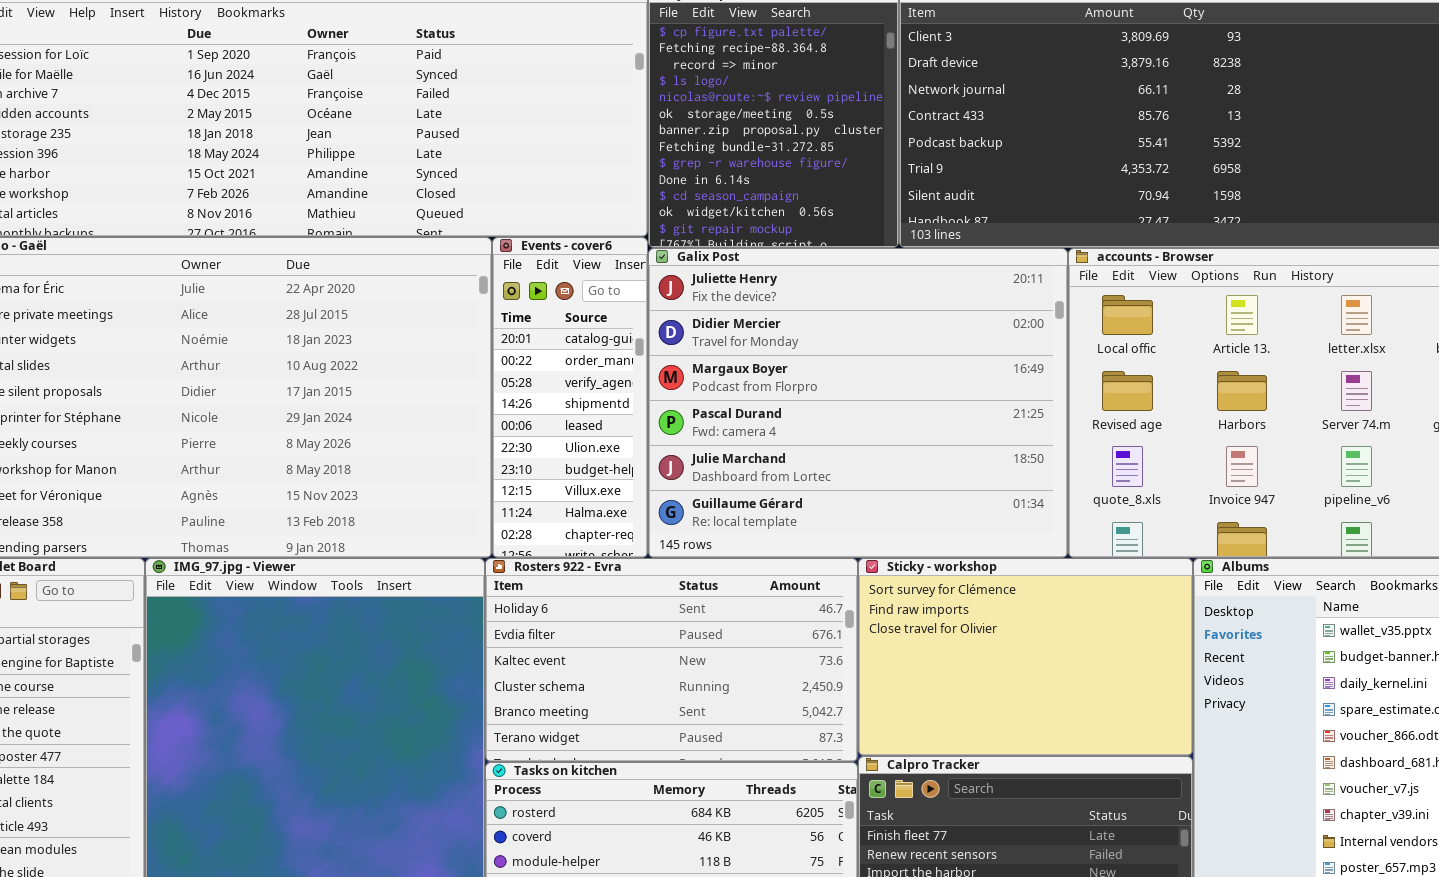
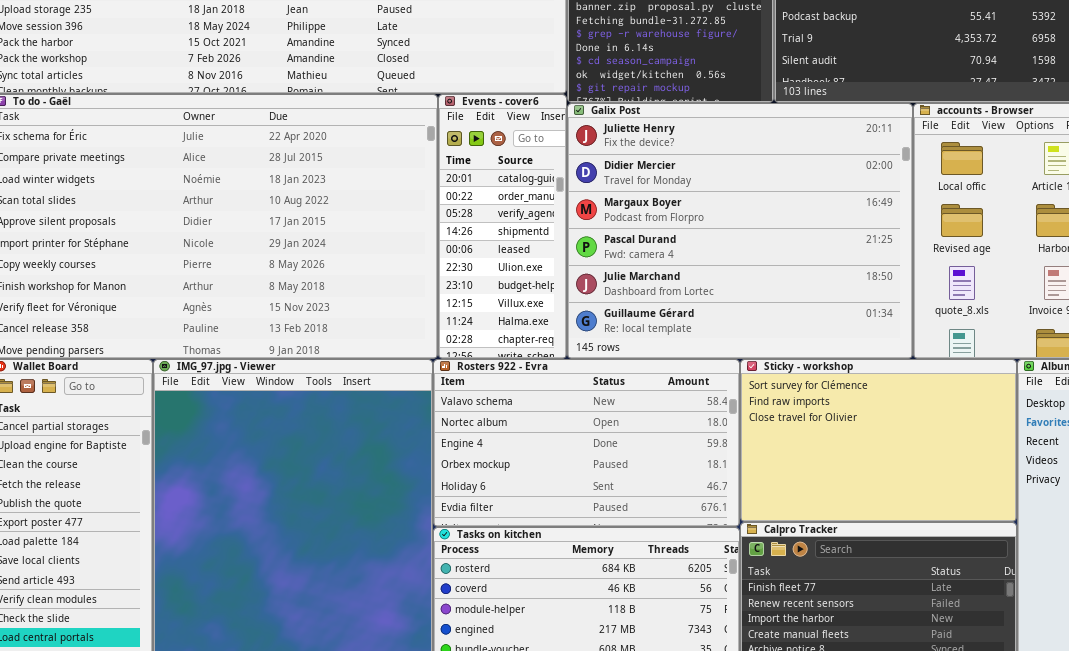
Rosters 922 - Evra: [485,558,858,762] -> [433,359,740,527], scrolled up 4 rows

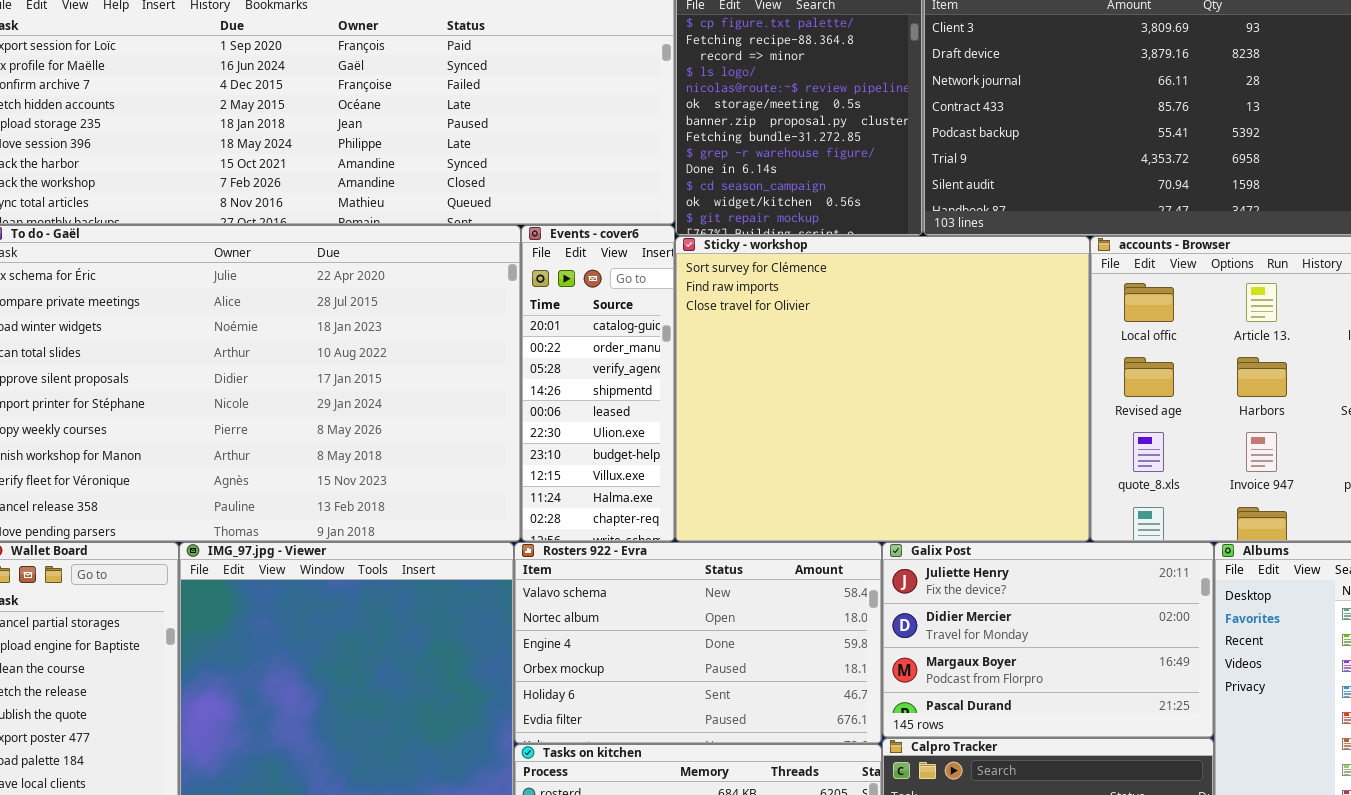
Galix Post: [567,103,913,359] -> [882,542,1214,738], moved, resized
Sticky - workshop: [740,359,1017,522] -> [675,236,1090,542], moved, resized

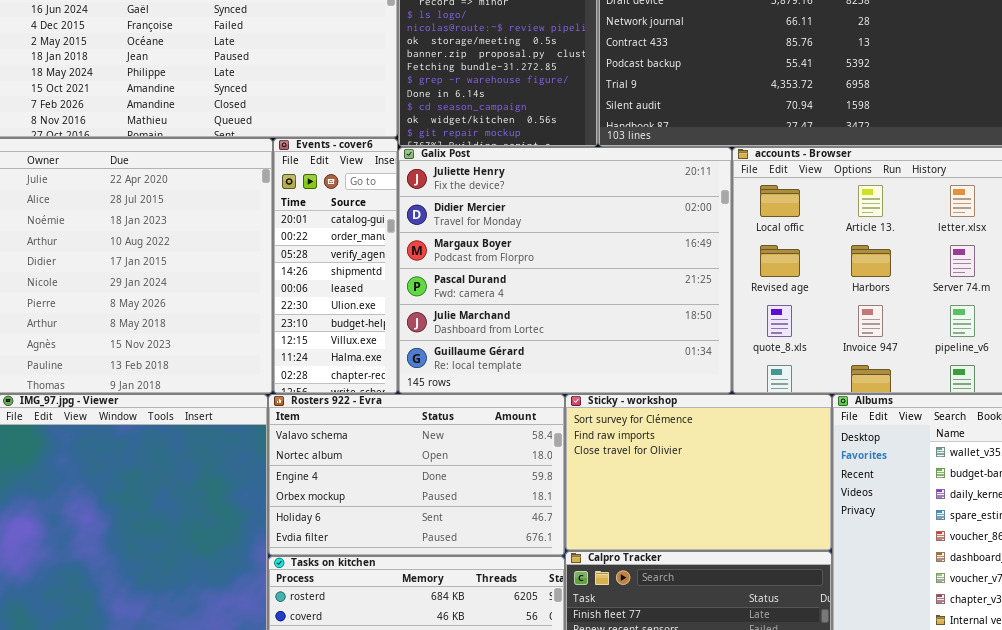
Sticky - workshop: [675,236,1090,542] -> [565,394,832,551], moved, resized
Galix Post: [882,542,1214,738] -> [398,147,732,394], moved, resized

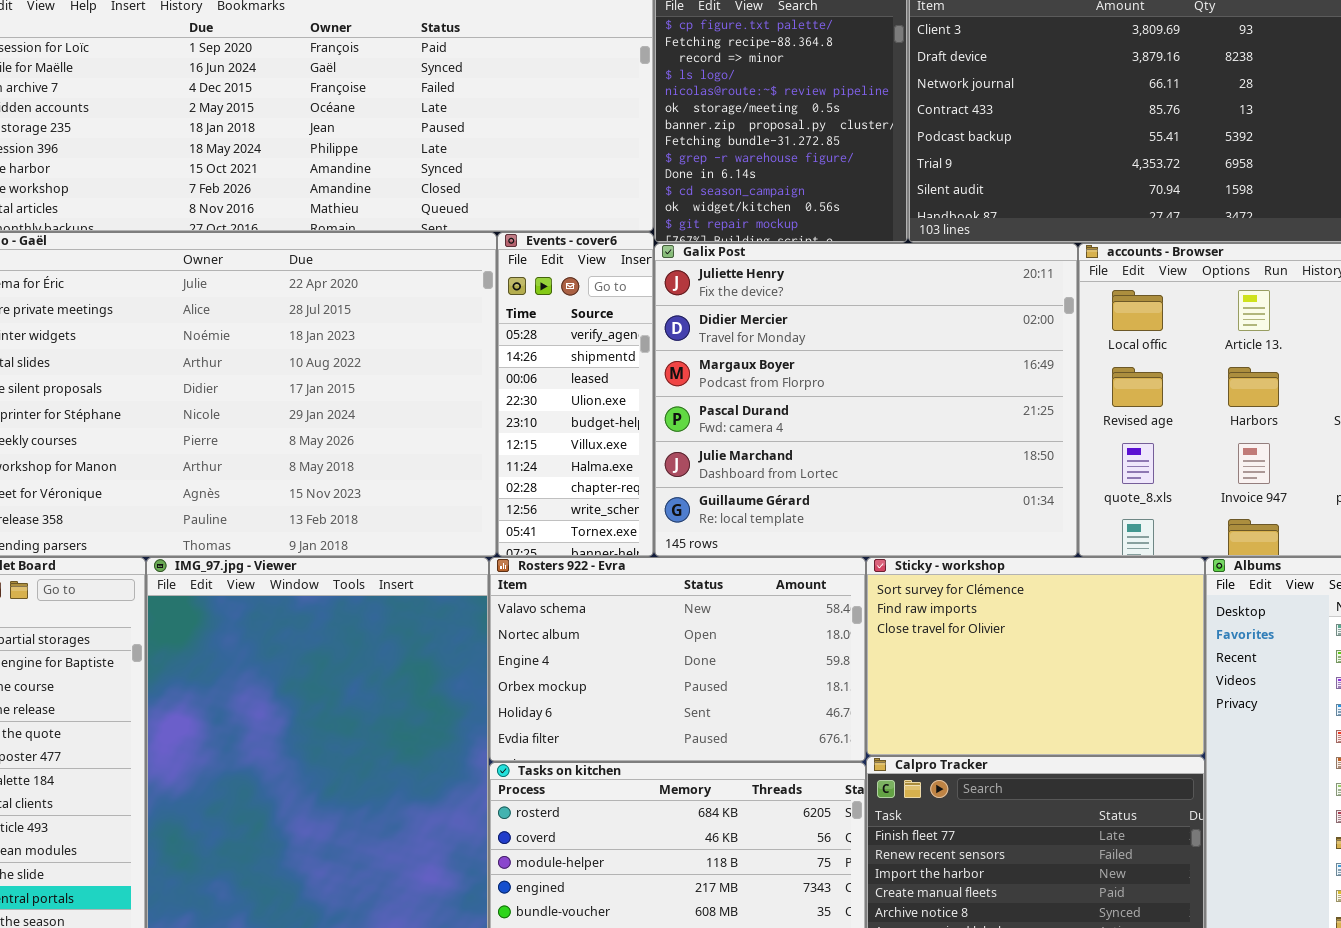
Events - cover6: [273,138,398,394] -> [497,232,654,557], scrolled down 2 rows

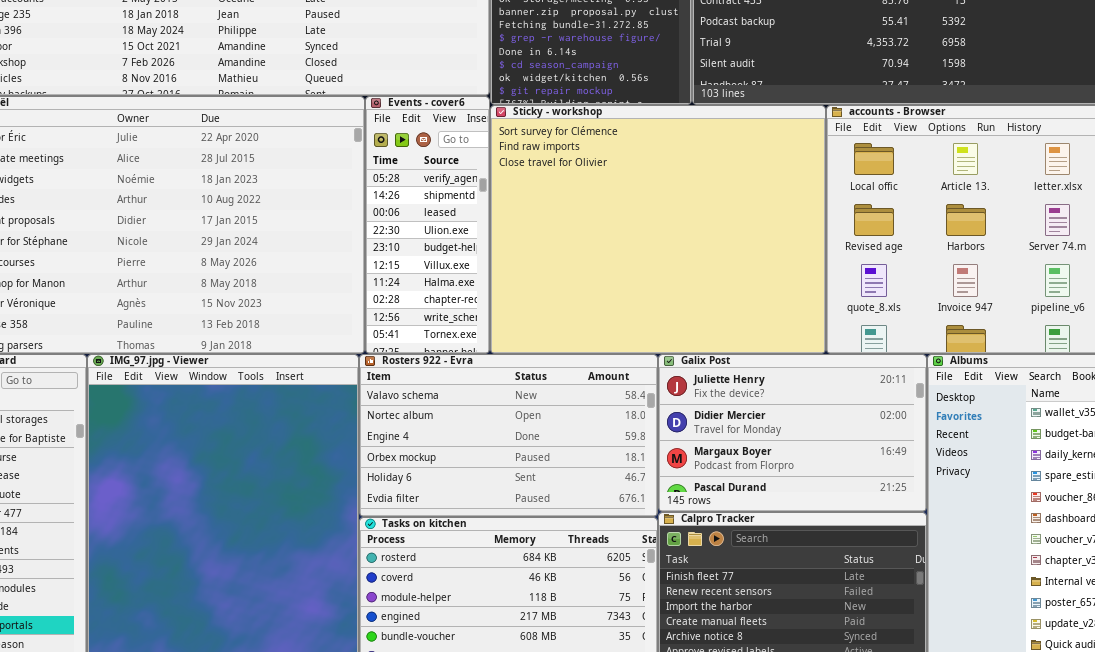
Galix Post: [654,243,1078,557] -> [658,354,927,512], moved, resized
Sticky - workshop: [866,557,1205,756] -> [490,105,826,354], moved, resized

